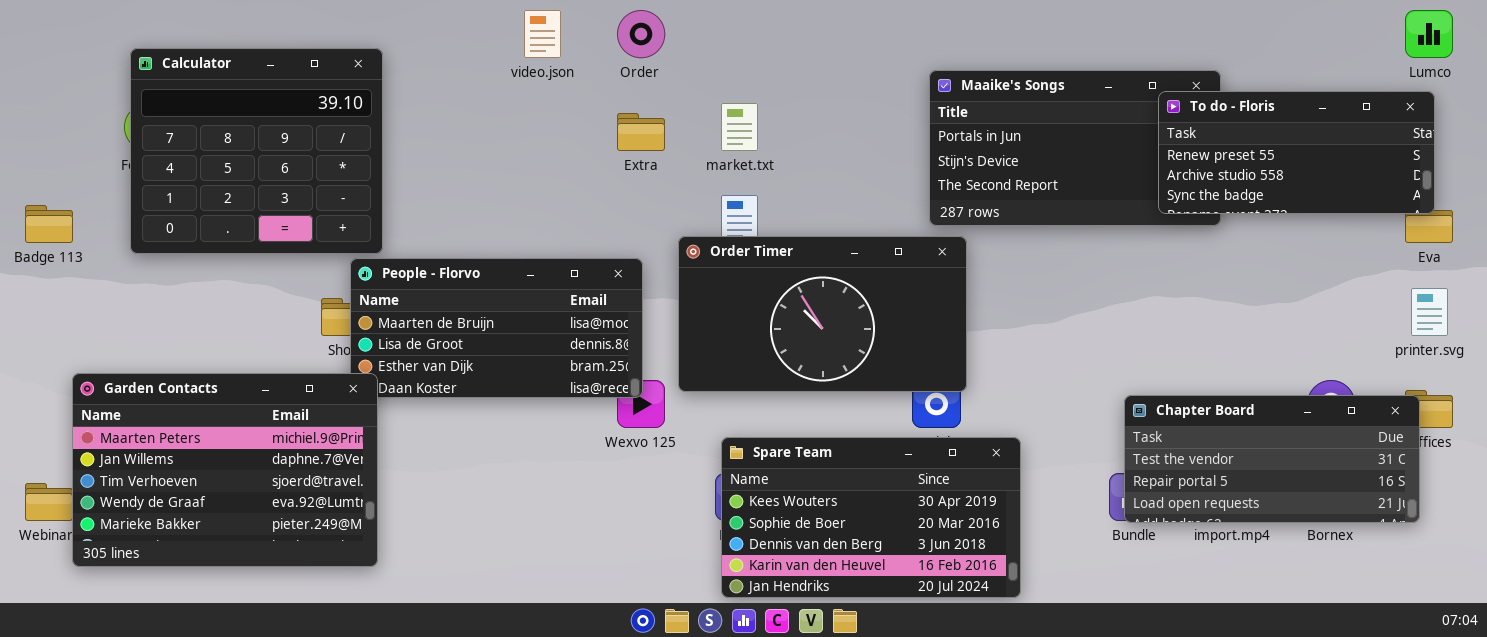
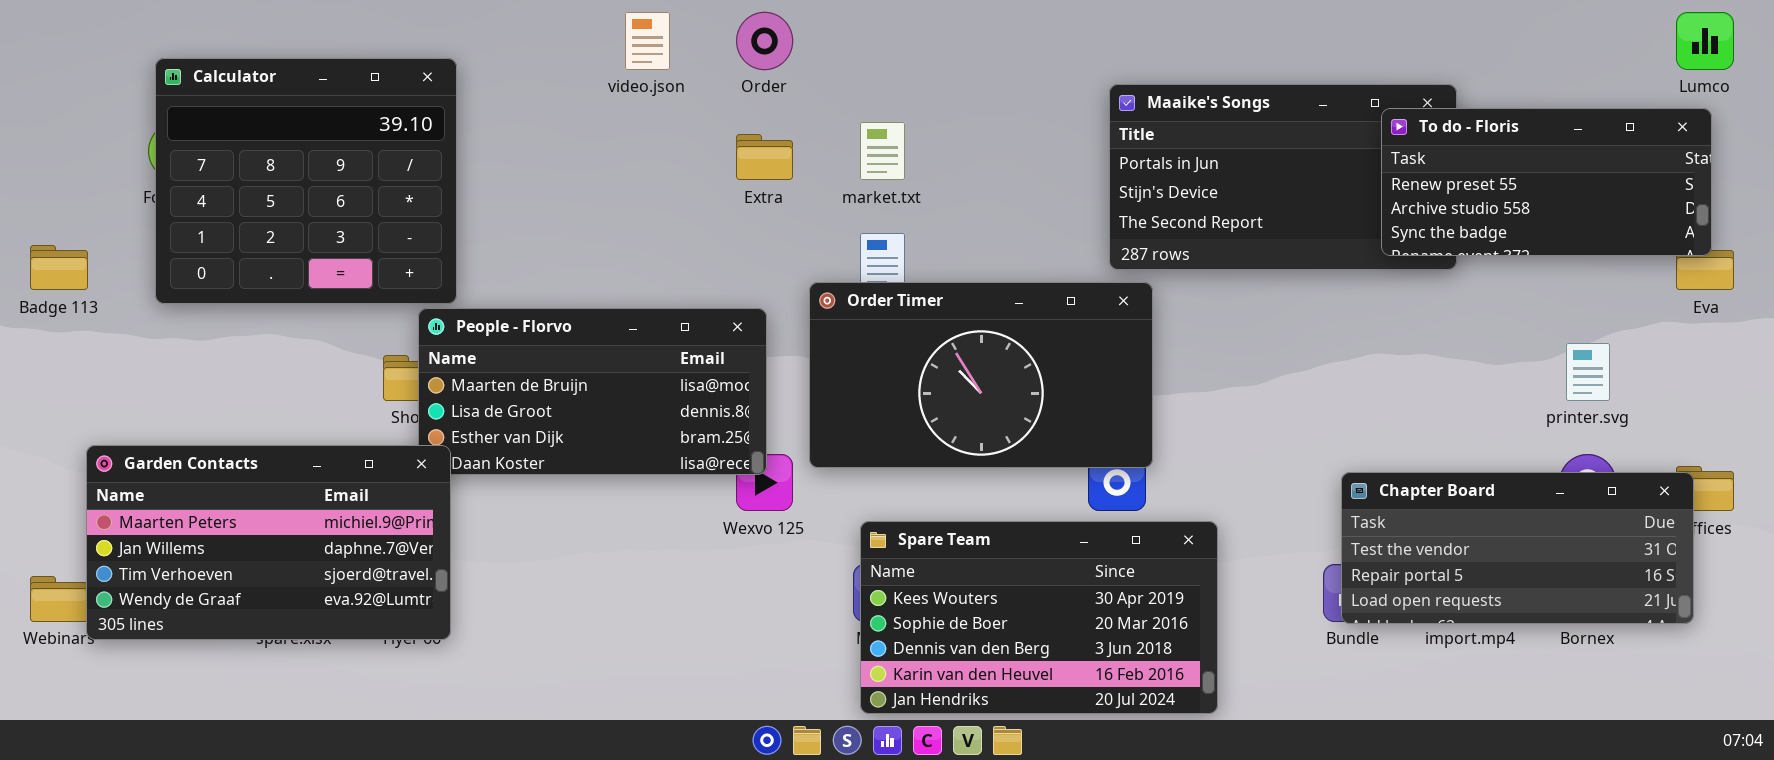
printer.svg: [1411,288,1448,336] -> [1566,343,1610,401], moved
Garden Contacts: [72,373,378,567] -> [86,445,451,640], resized

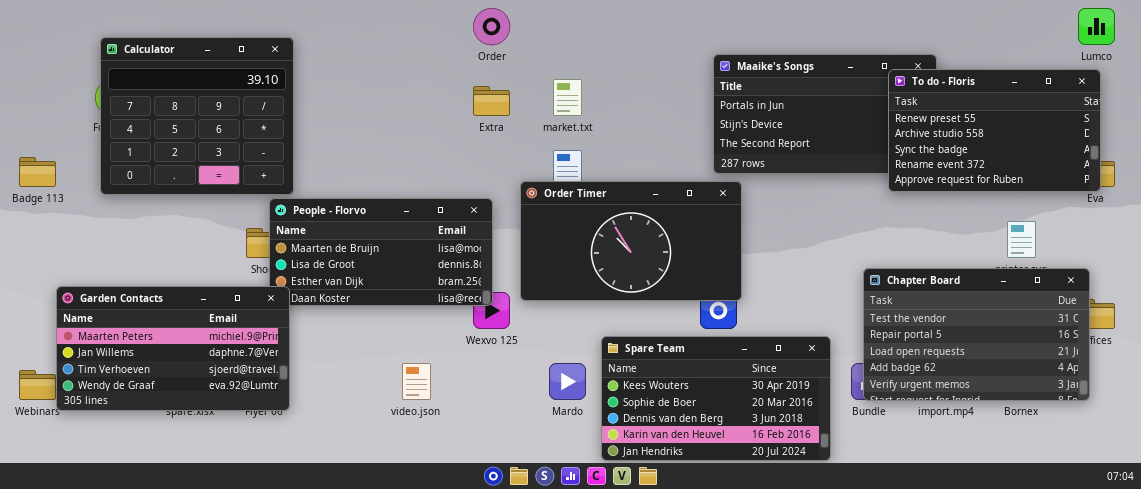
video.json: [625,12,670,70] -> [402,363,431,400], moved
To do - Floris: [1381,108,1712,256] -> [888,69,1101,192], resized
Chapter Board: [1341,472,1694,624] -> [863,268,1090,401], resized
Spare Team: [860,521,1218,714] -> [601,336,831,461], moved

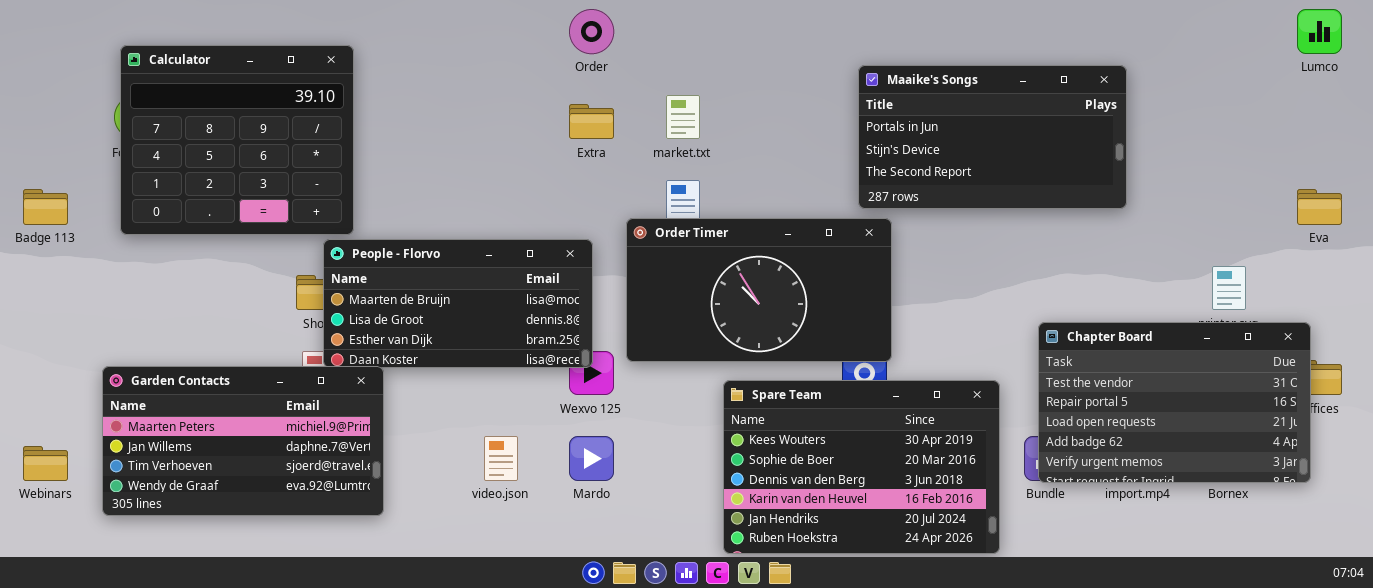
To do - Floris: [888,69,1101,192] -> none, closed
Garden Contacts: [56,286,290,411] -> [102,366,384,516], moved
Spare Team: [601,336,831,461] -> [723,380,1000,554], resized
Mardo: [549,363,586,400] -> [569,436,614,481], moved

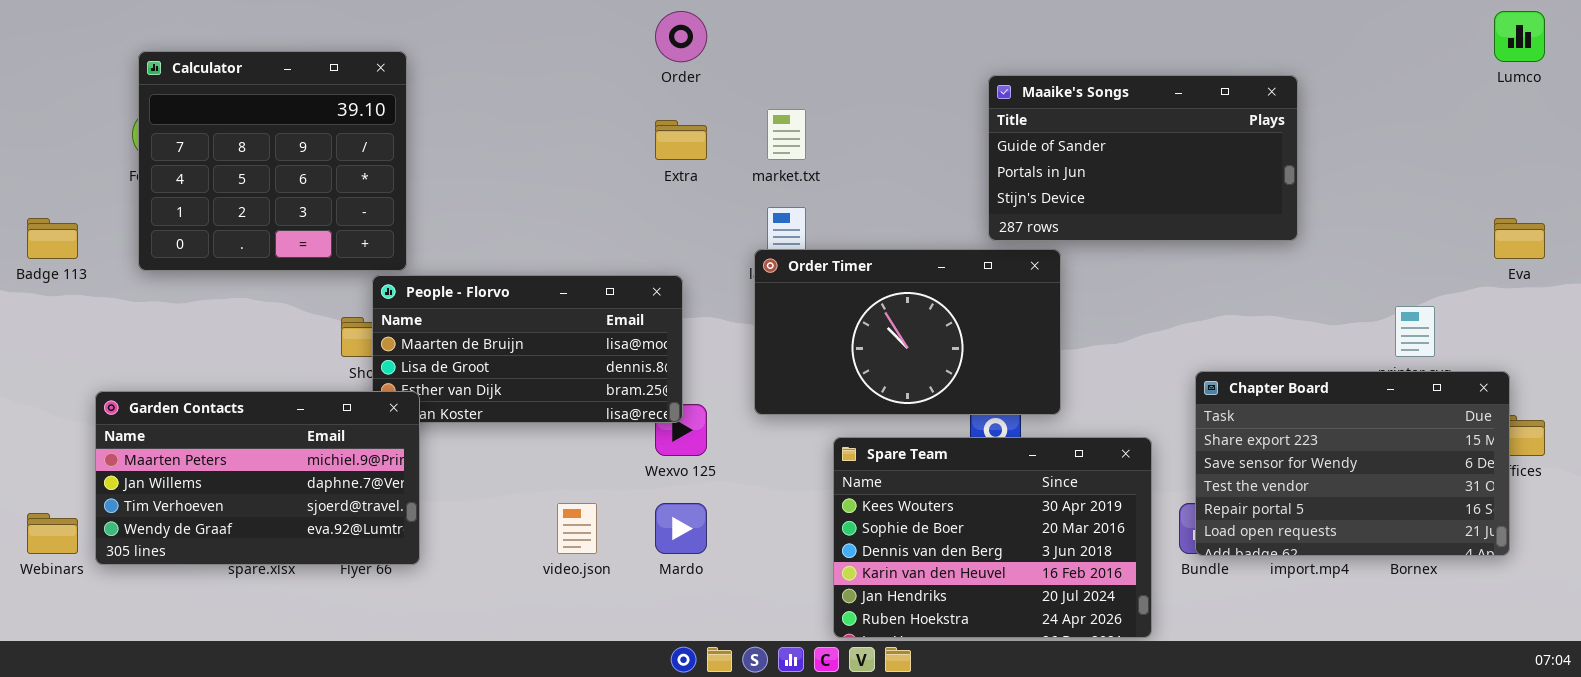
Maaike's Songs: [858,65,1127,209] -> [988,75,1298,241], scrolled up 1 row
Order Timer: [626,218,892,362] -> [754,249,1061,415], moved
Chapter Board: [1038,322,1311,483] -> [1195,371,1510,556], scrolled up 2 rows
Garden Contacts: [102,366,384,516] -> [95,391,420,565], moved

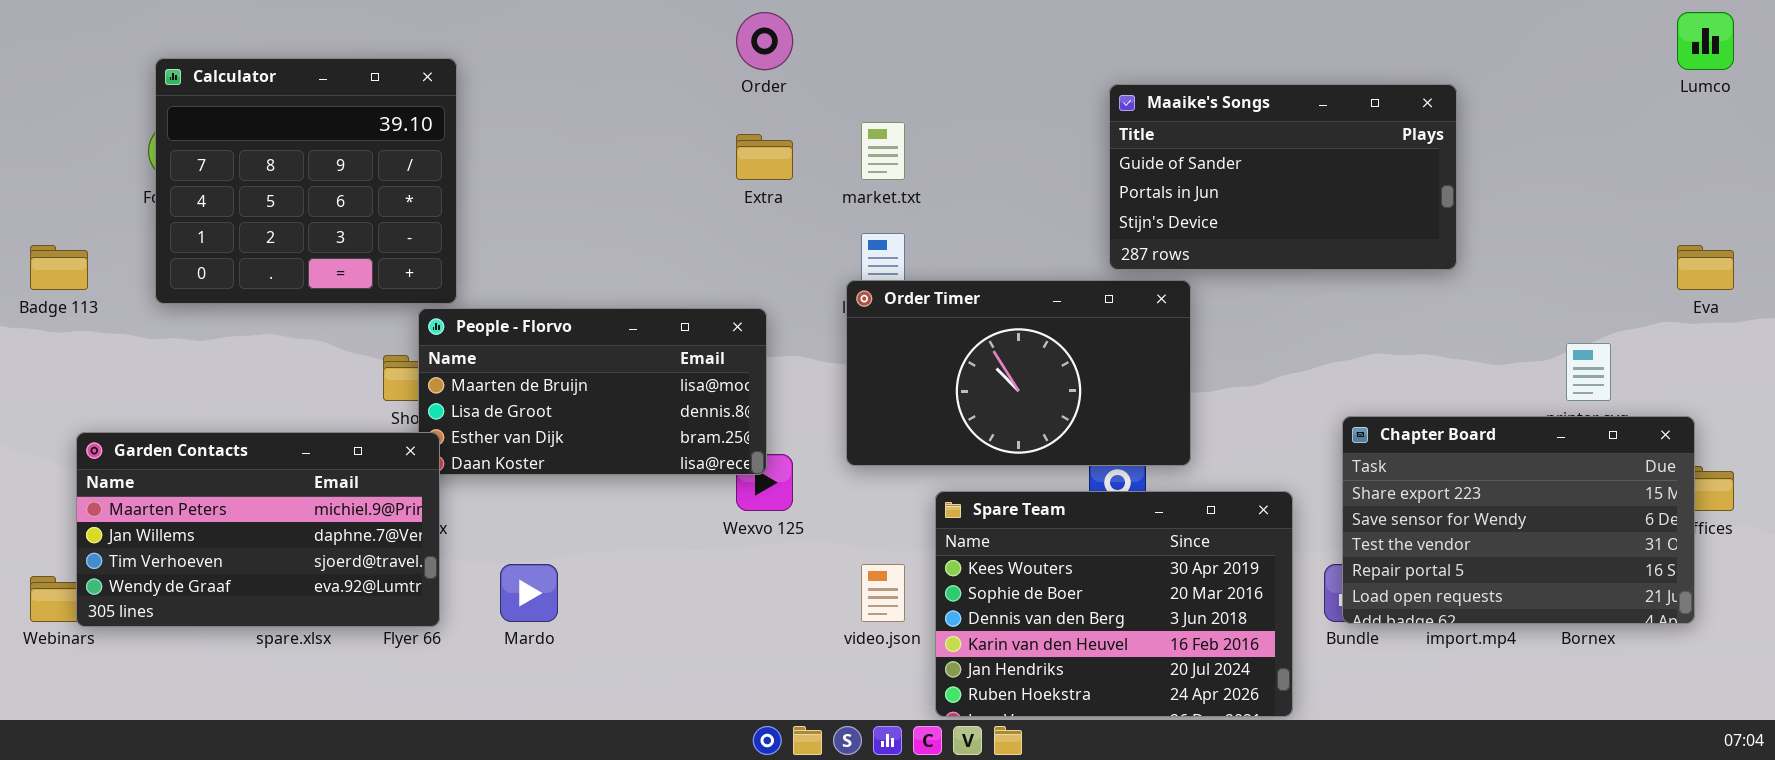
Garden Contacts: [95,391,420,565] -> [76,432,440,627], moved
video.json: [557,503,597,554] -> [861,564,905,622], moved
Mardo: [655,503,707,554] -> [500,564,558,622], moved

